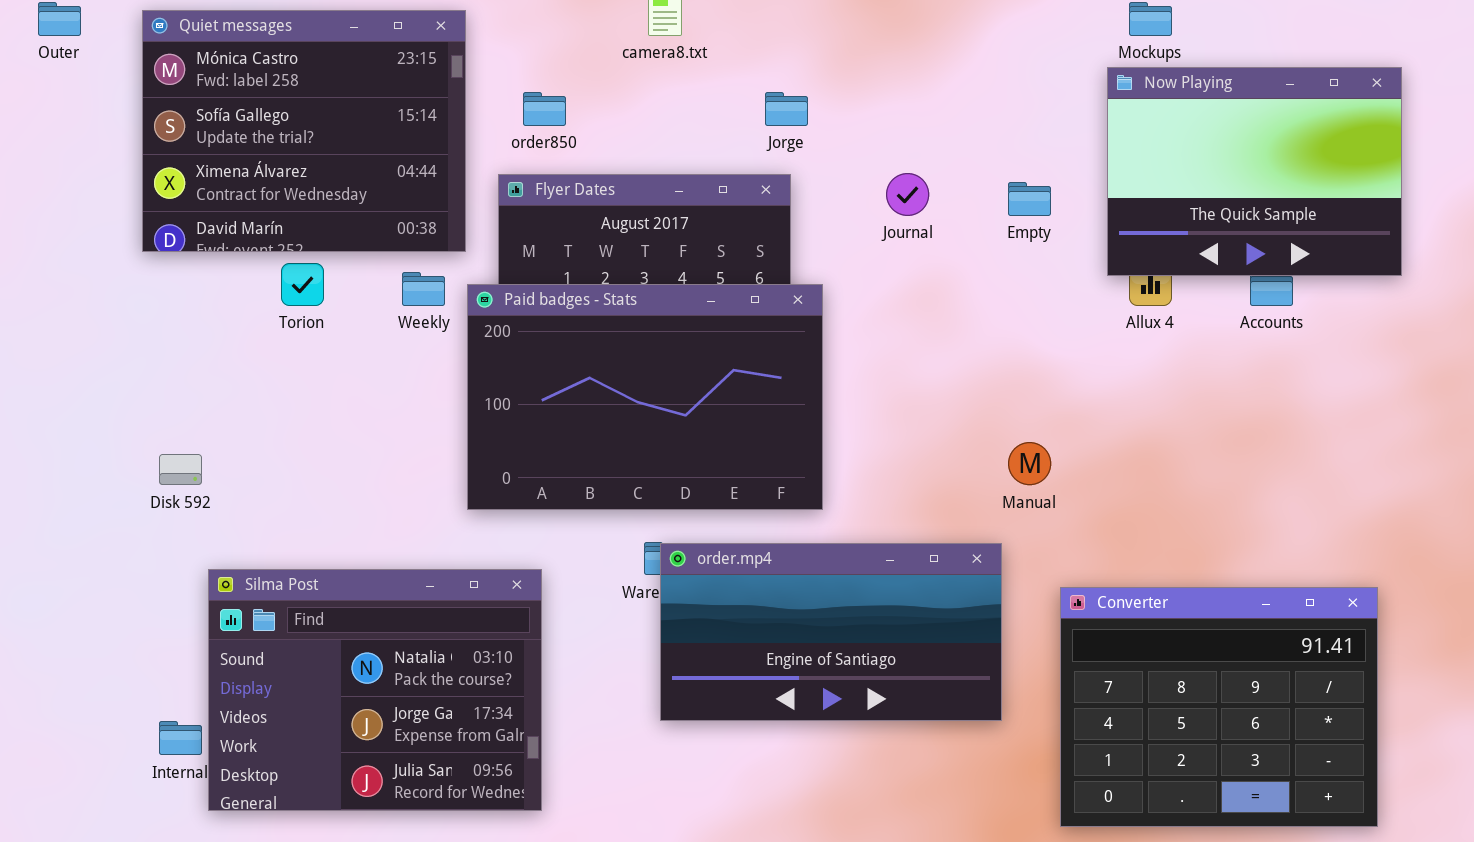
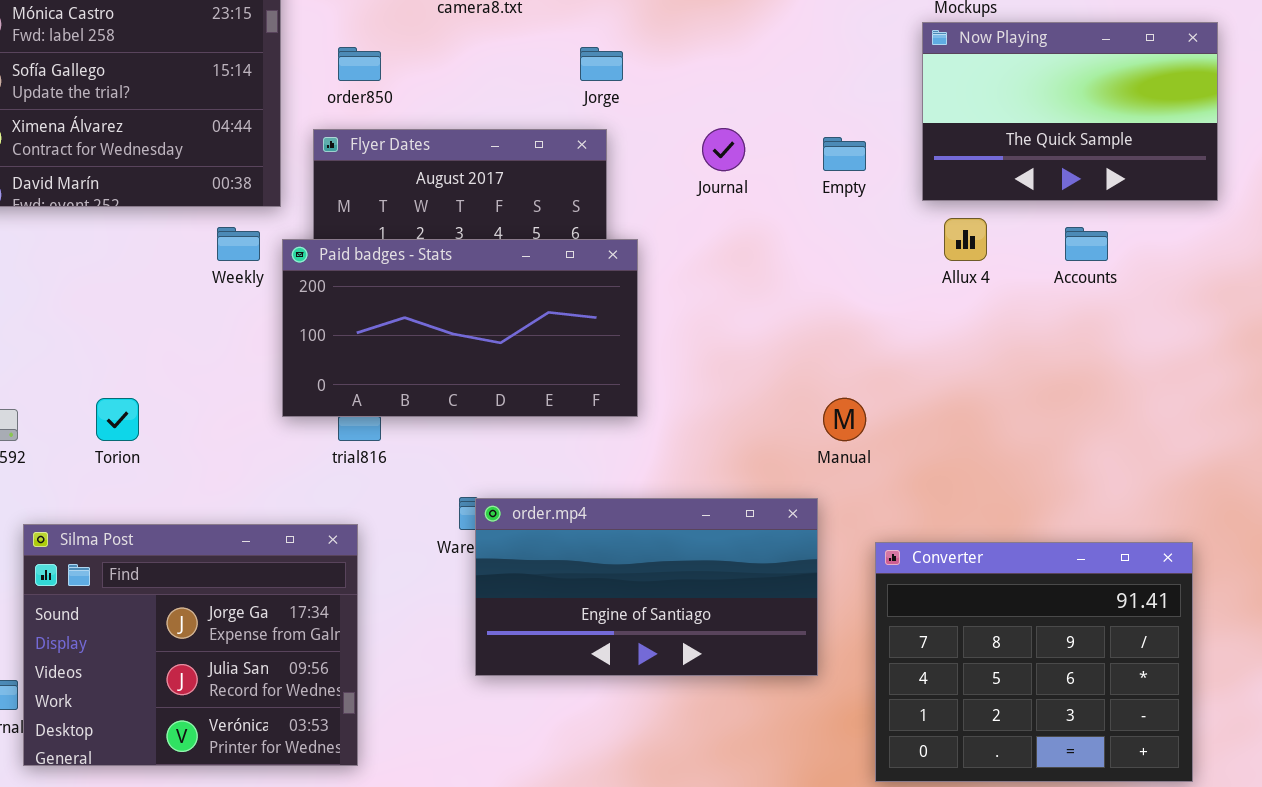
Now Playing: [1107,67,1402,276] -> [922,22,1218,201], resized
Torion: [281,263,324,306] -> [96,398,139,441], moved
Paid badges - Stats: [467,284,823,510] -> [282,239,638,417], resized
Silma Post: [208,569,542,811] -> [23,524,358,766], scrolled down 1 row

